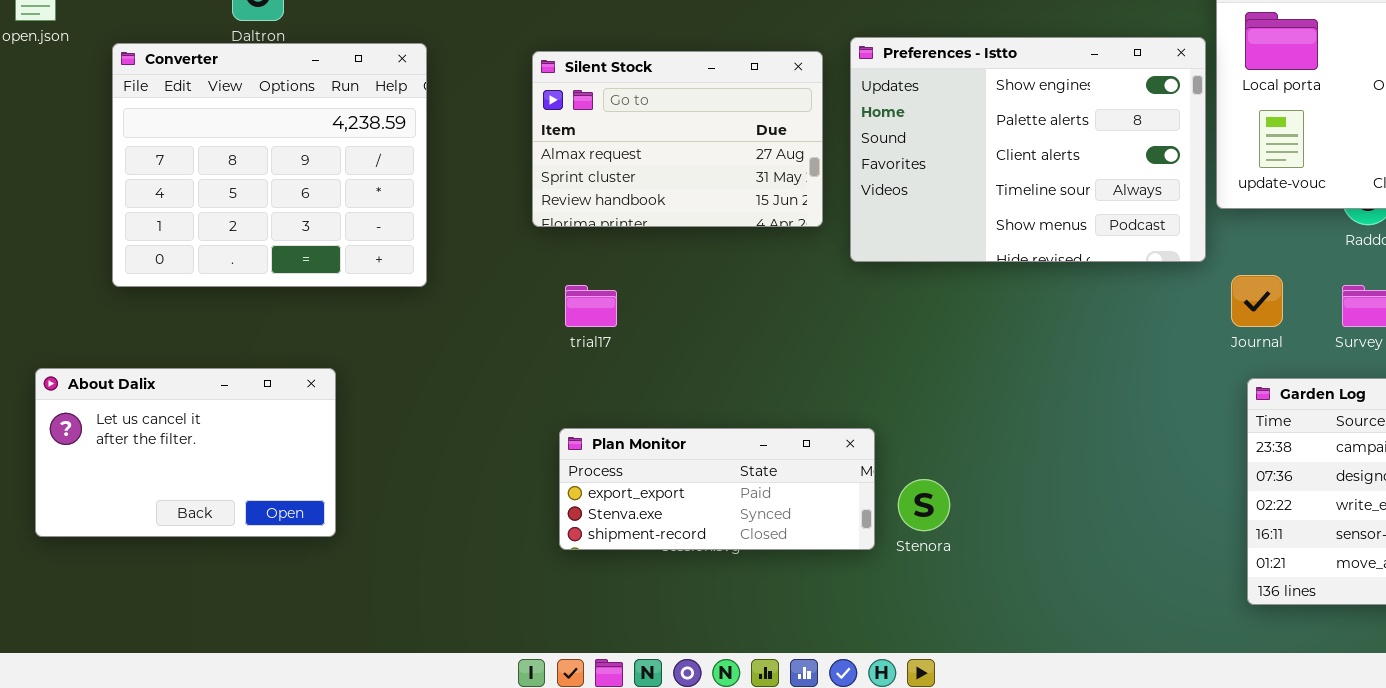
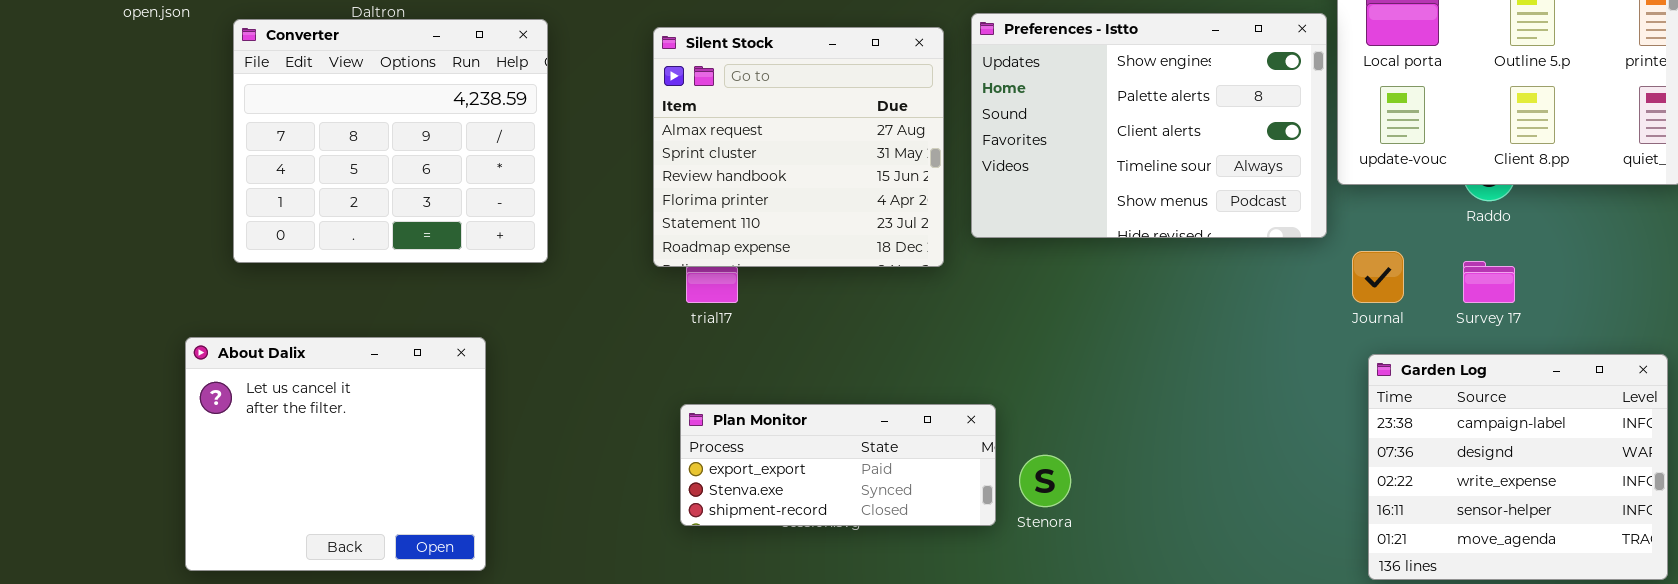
Silent Stock: [532,51,823,227] -> [653,27,944,267], resized
About Dalix: [35,368,336,537] -> [185,337,486,571], moved, resized

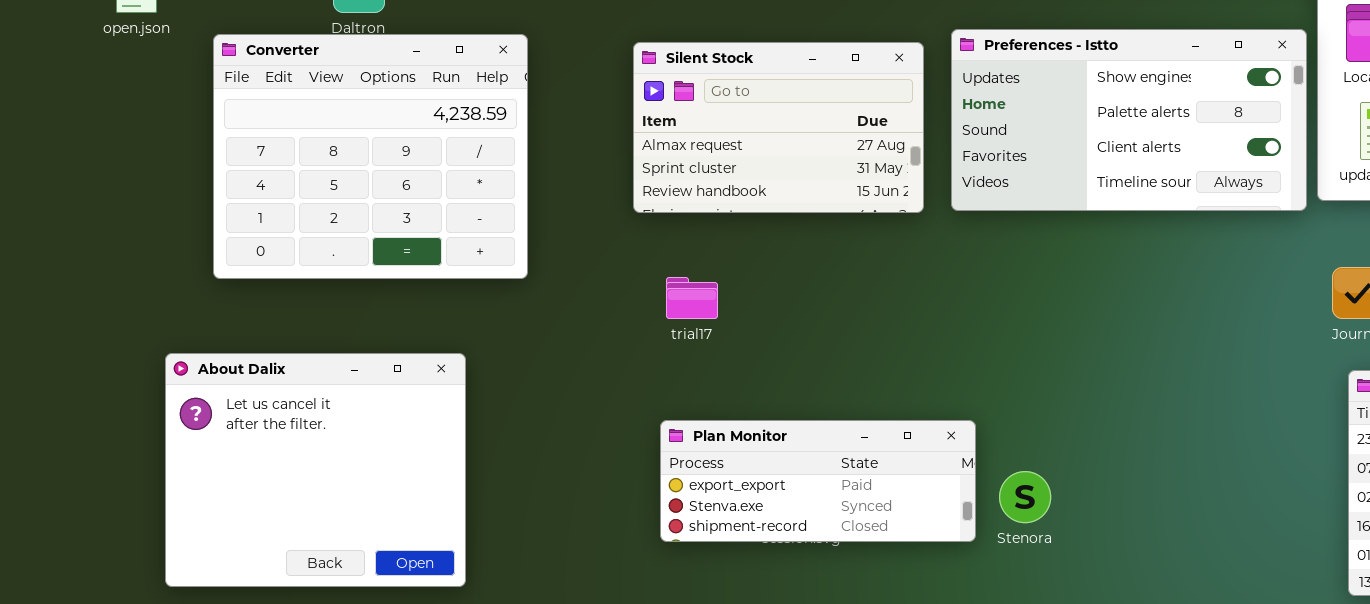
Preferences - Istto: [971,13,1327,238] -> [951,29,1307,211], resized
Silent Stock: [653,27,944,267] -> [633,42,924,213], resized

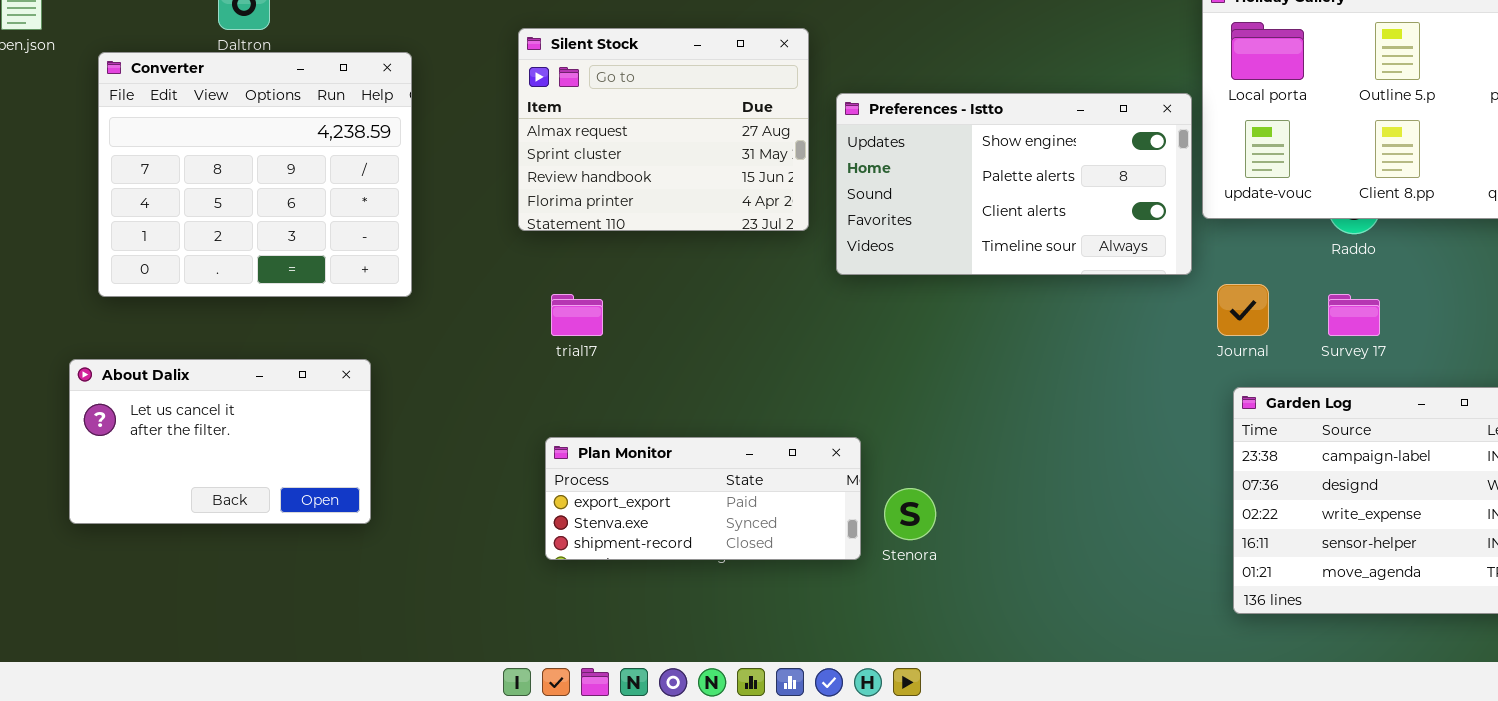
Preferences - Istto: [951,29,1307,211] -> [836,93,1192,275], moved
Silent Stock: [633,42,924,213] -> [518,28,809,231], resized
About Dalix: [165,353,466,587] -> [69,359,371,524], moved, resized

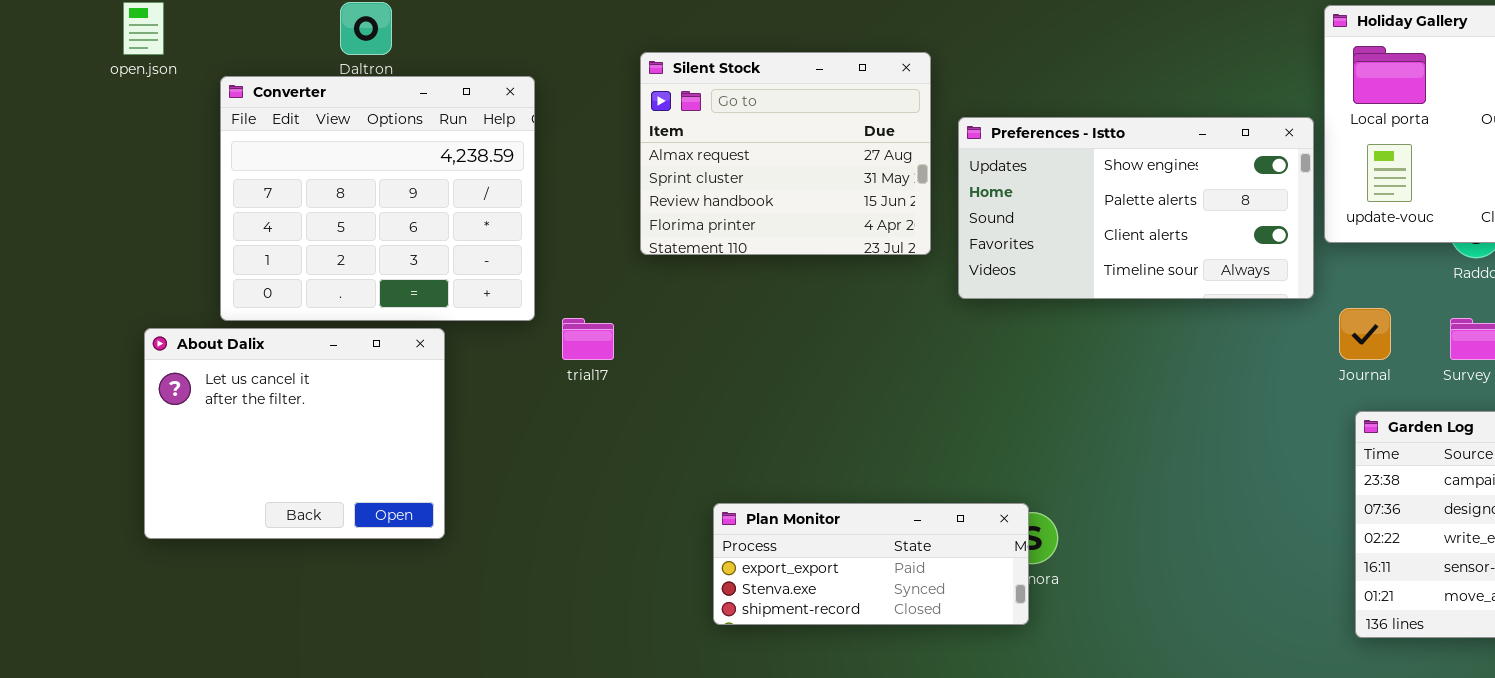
trial17: [551,294,603,336] -> [562,318,614,360], moved
About Dalix: [69,359,371,524] -> [144,328,445,539], moved, resized
Plan Monitor: [545,437,861,560] -> [713,503,1029,625], moved

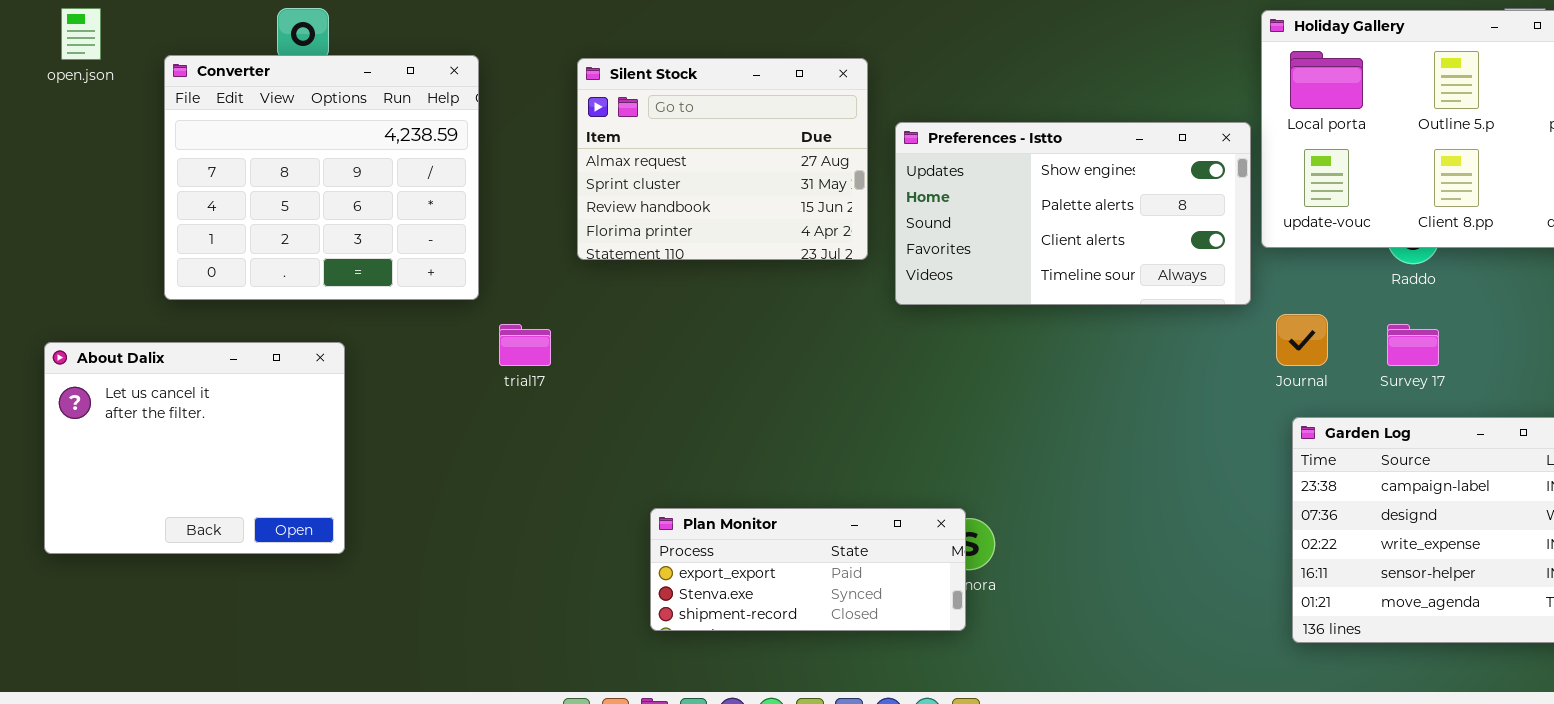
Converter: [220,76,535,321] -> [164,55,479,300], moved
About Dalix: [144,328,445,539] -> [44,342,345,554], moved

